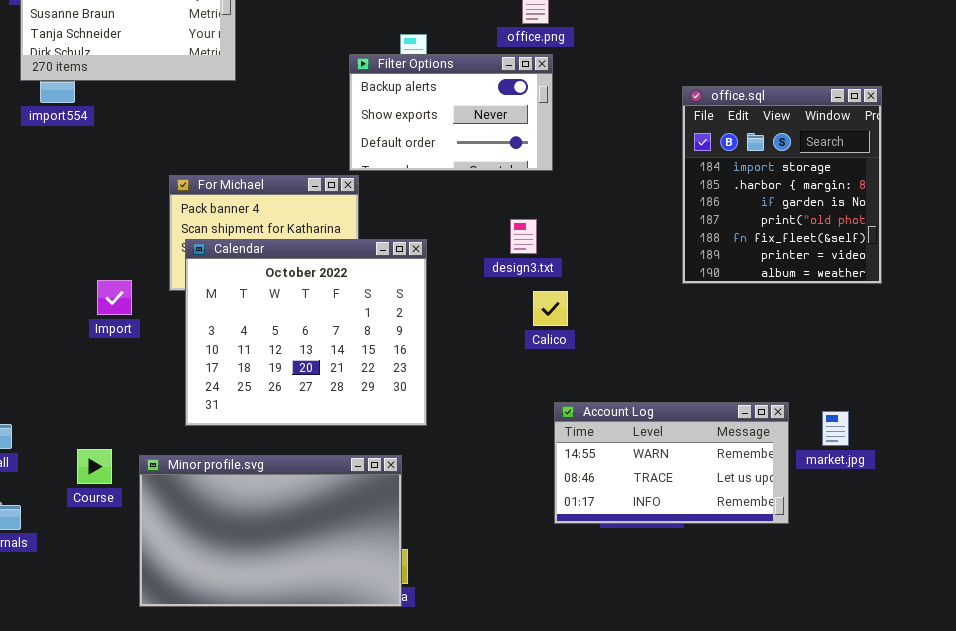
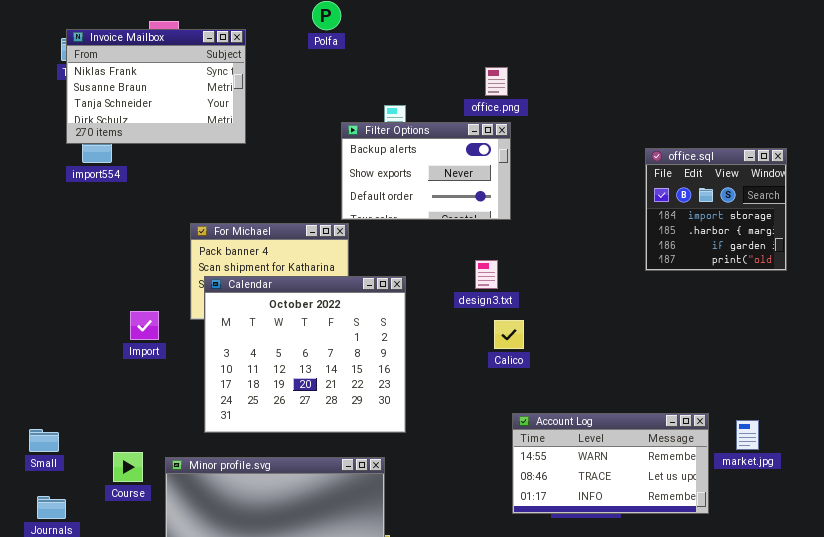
office.sql: [682,86,882,284] -> [645,148,787,271], resized

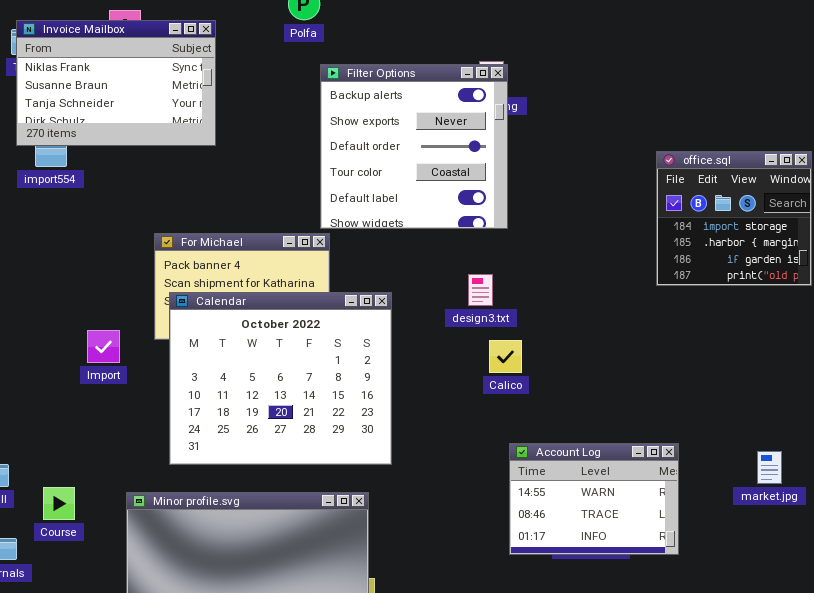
Filter Options: [341,122,511,220] -> [320,64,508,229], resized
Account Log: [512,413,709,514] -> [509,443,679,555], resized
Course: [113,452,143,482] -> [43,487,75,520], moved

